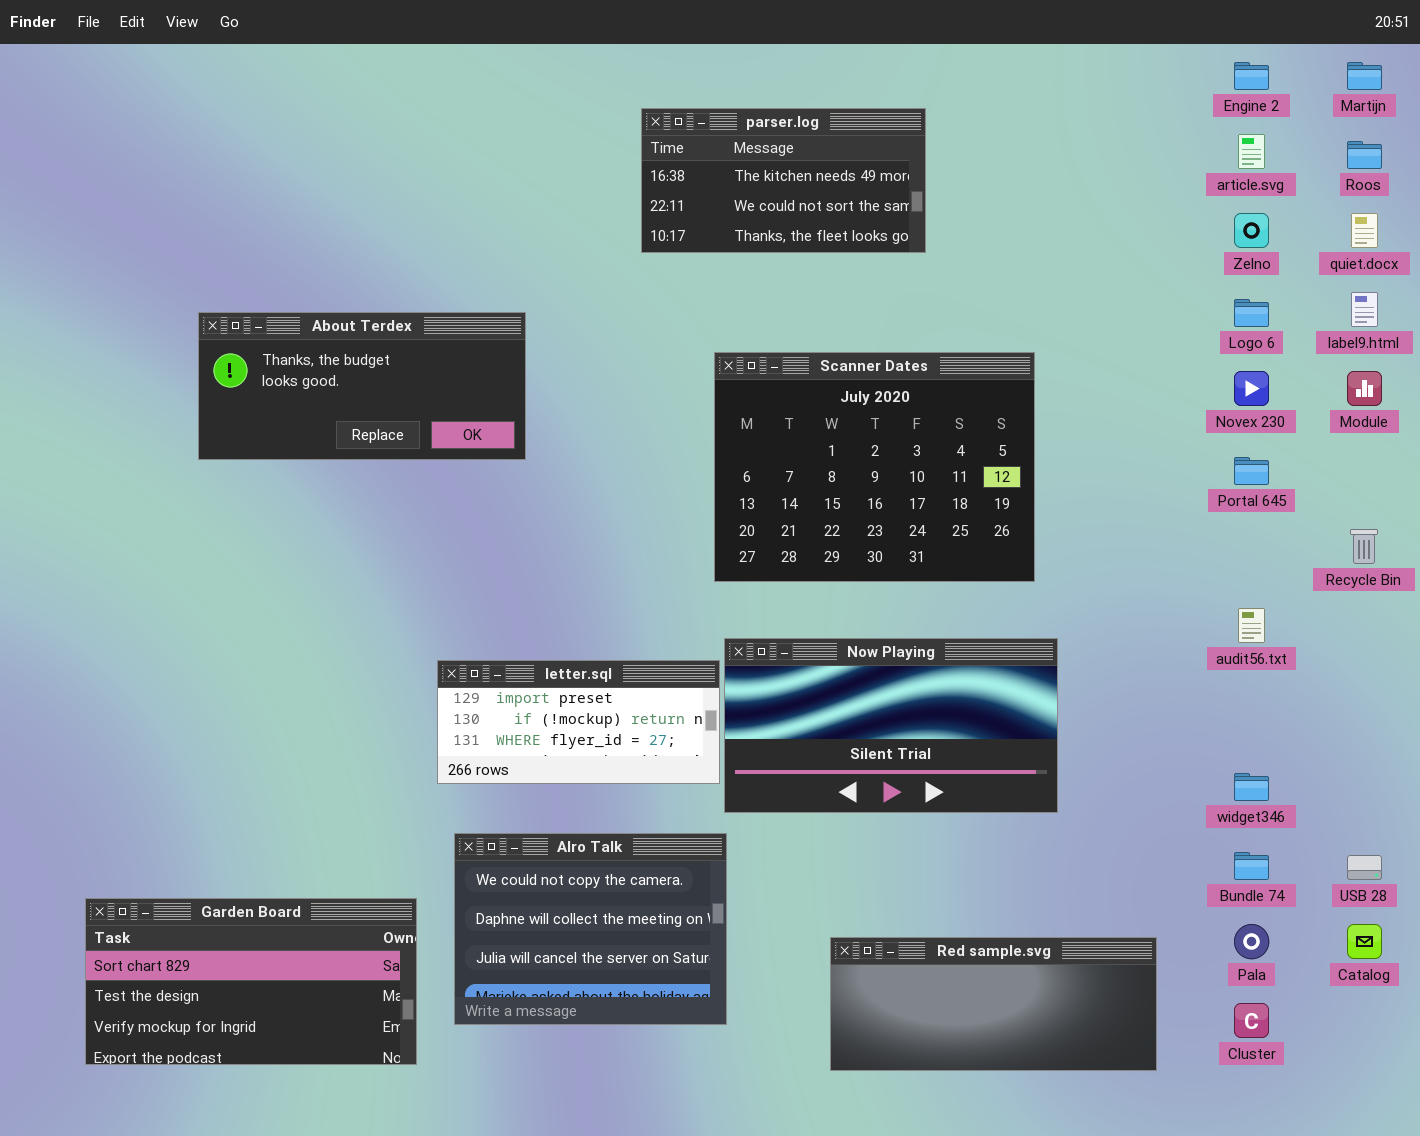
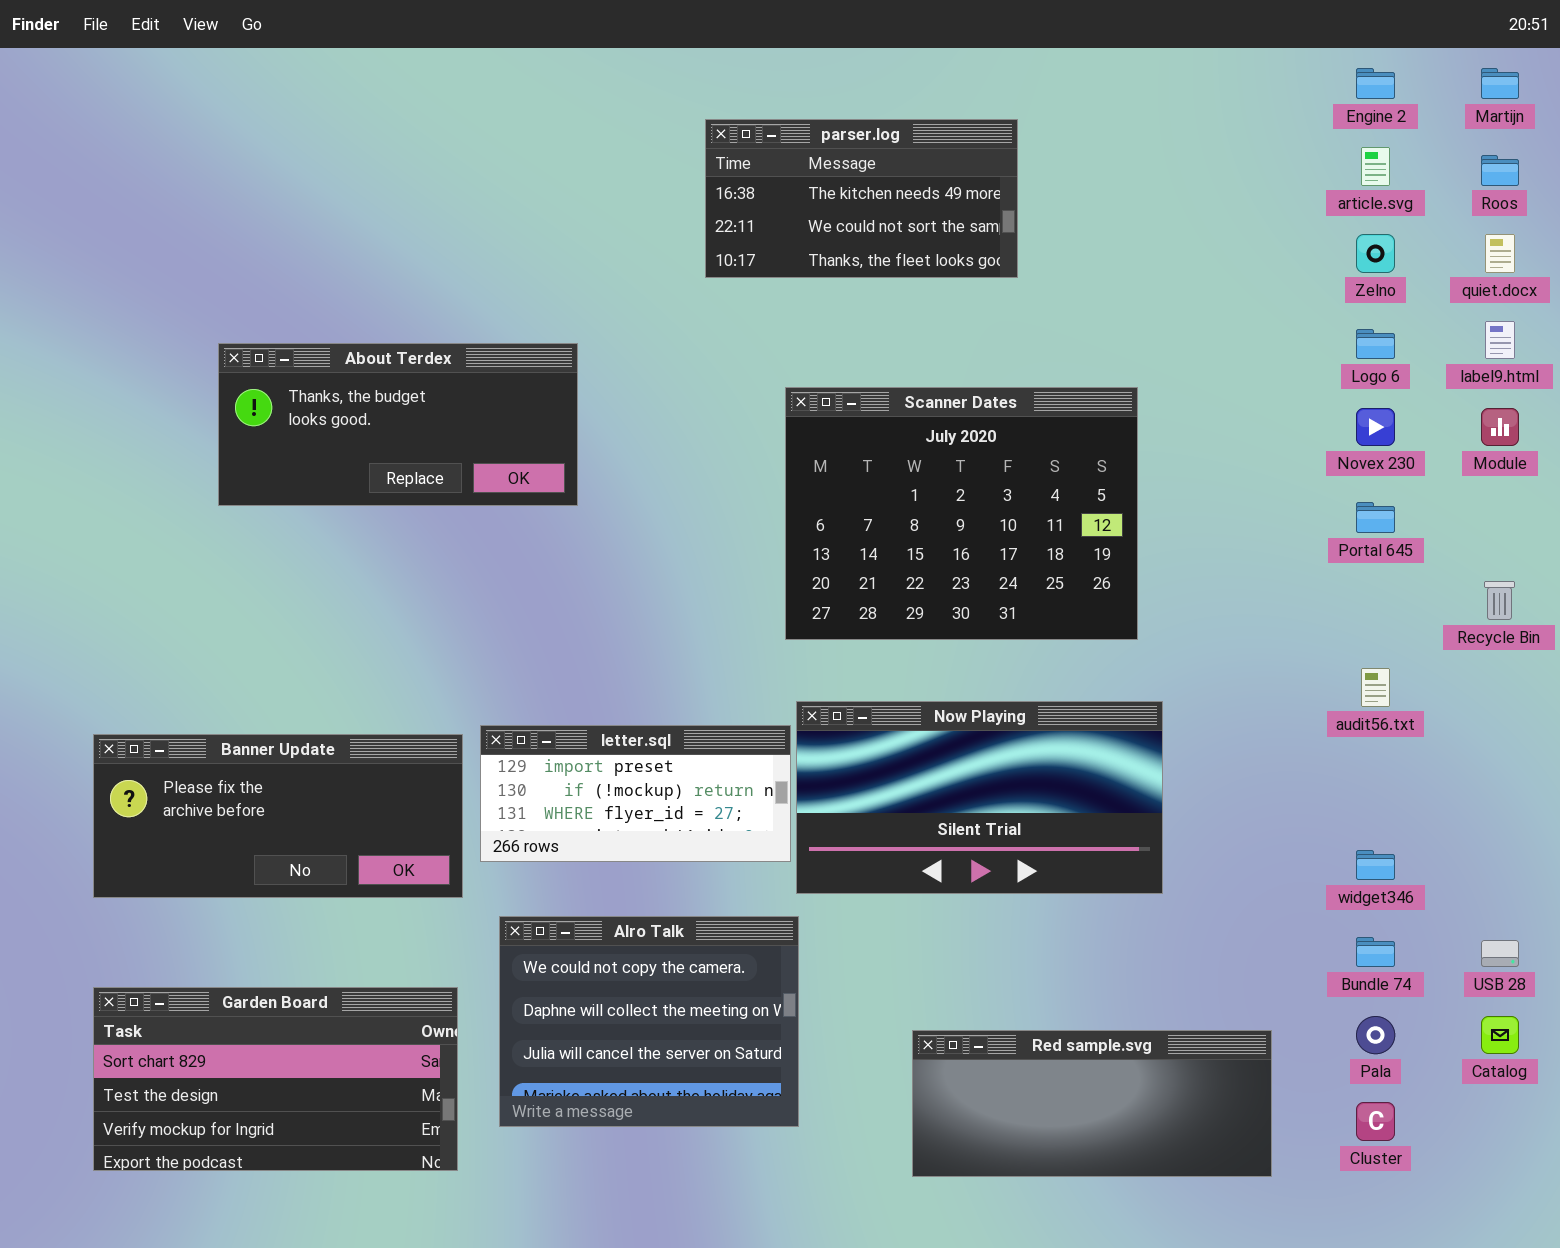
Banner Update: none -> [93,734,463,898], opened

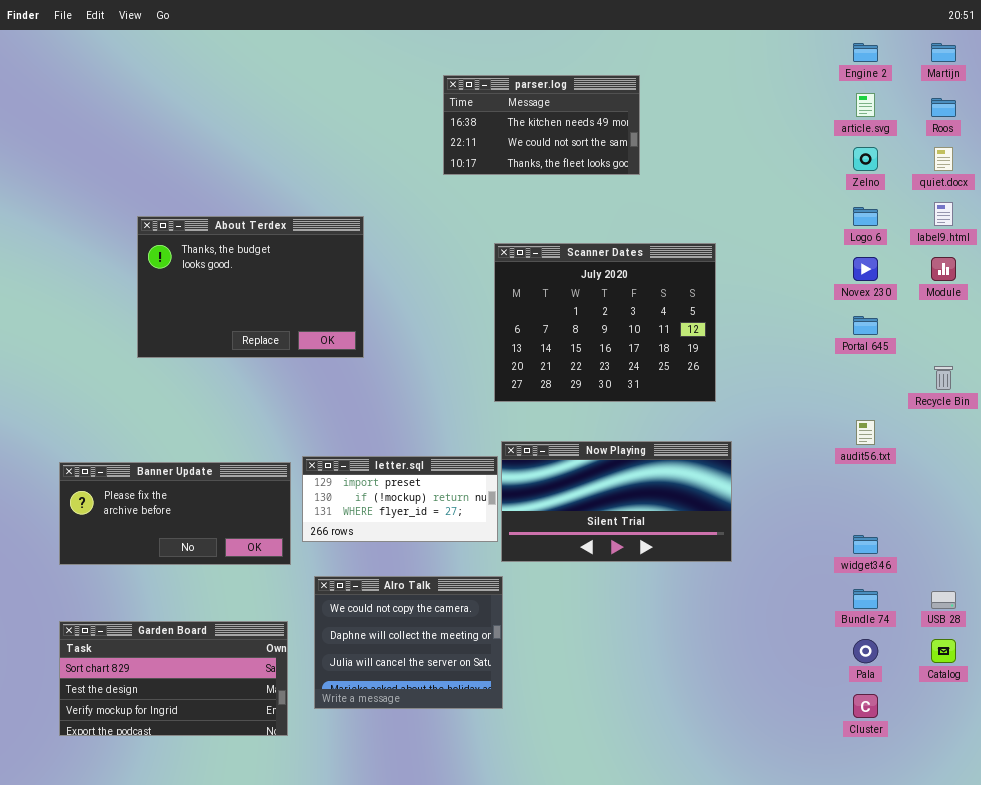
About Terdex: [218,343,578,506] -> [137,216,364,358], resized
Red sample.svg: [912,1030,1272,1177] -> none, closed

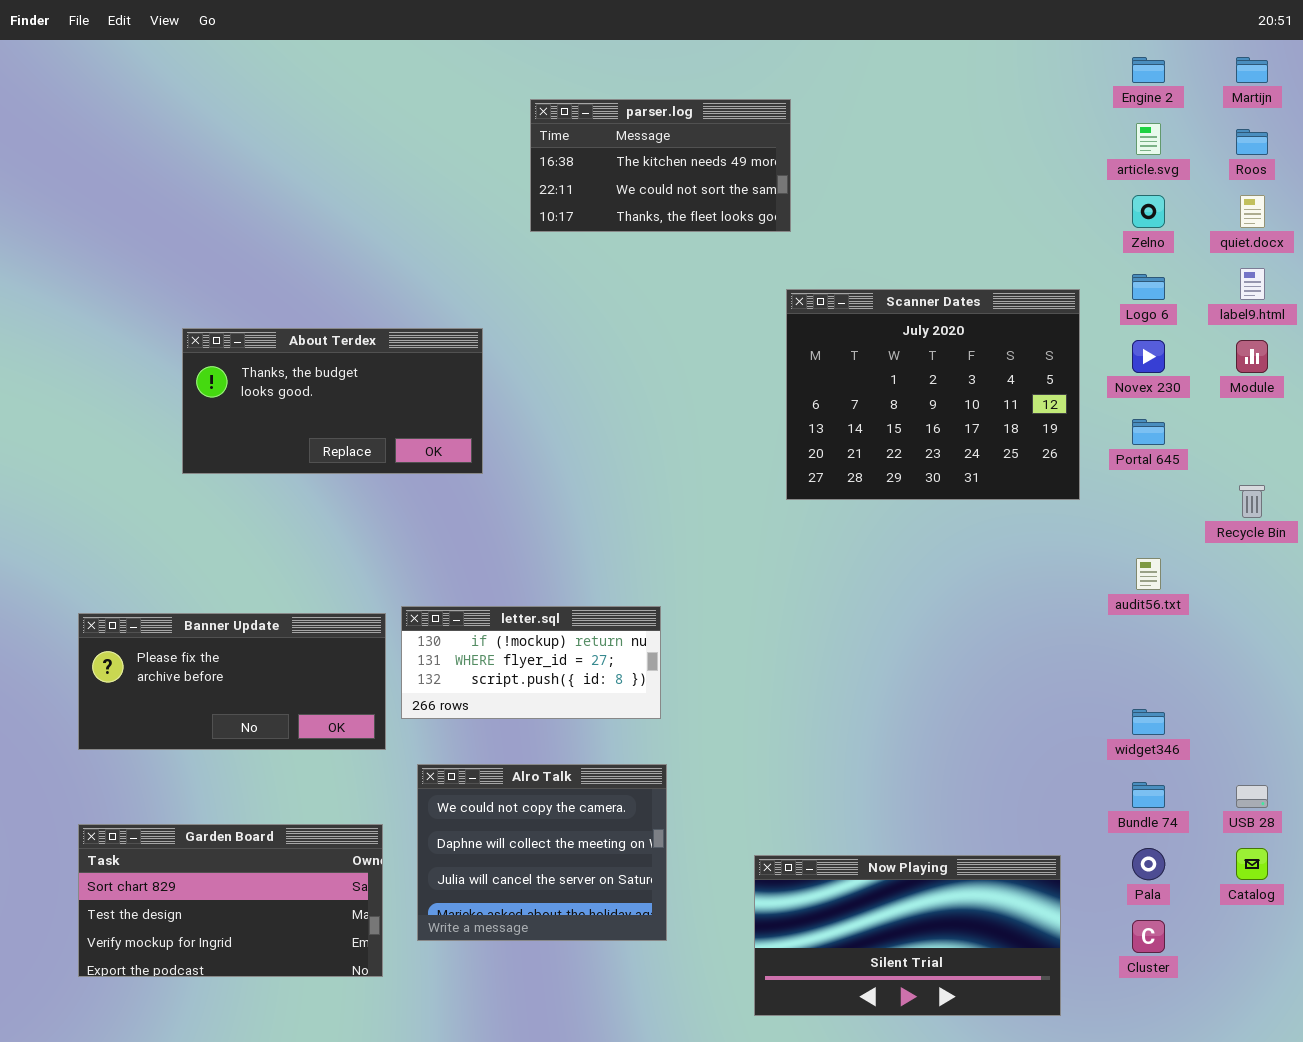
parser.log: [443,75,640,175] -> [530,99,791,232], moved
About Terdex: [137,216,364,358] -> [182,328,483,474], resized
Scanner Dates: [494,243,716,402] -> [786,289,1080,500], moved
Now Playing: [501,441,732,562] -> [754,855,1061,1016], moved
letter.sql: [302,456,498,542] -> [401,606,661,719], scrolled down 1 row

